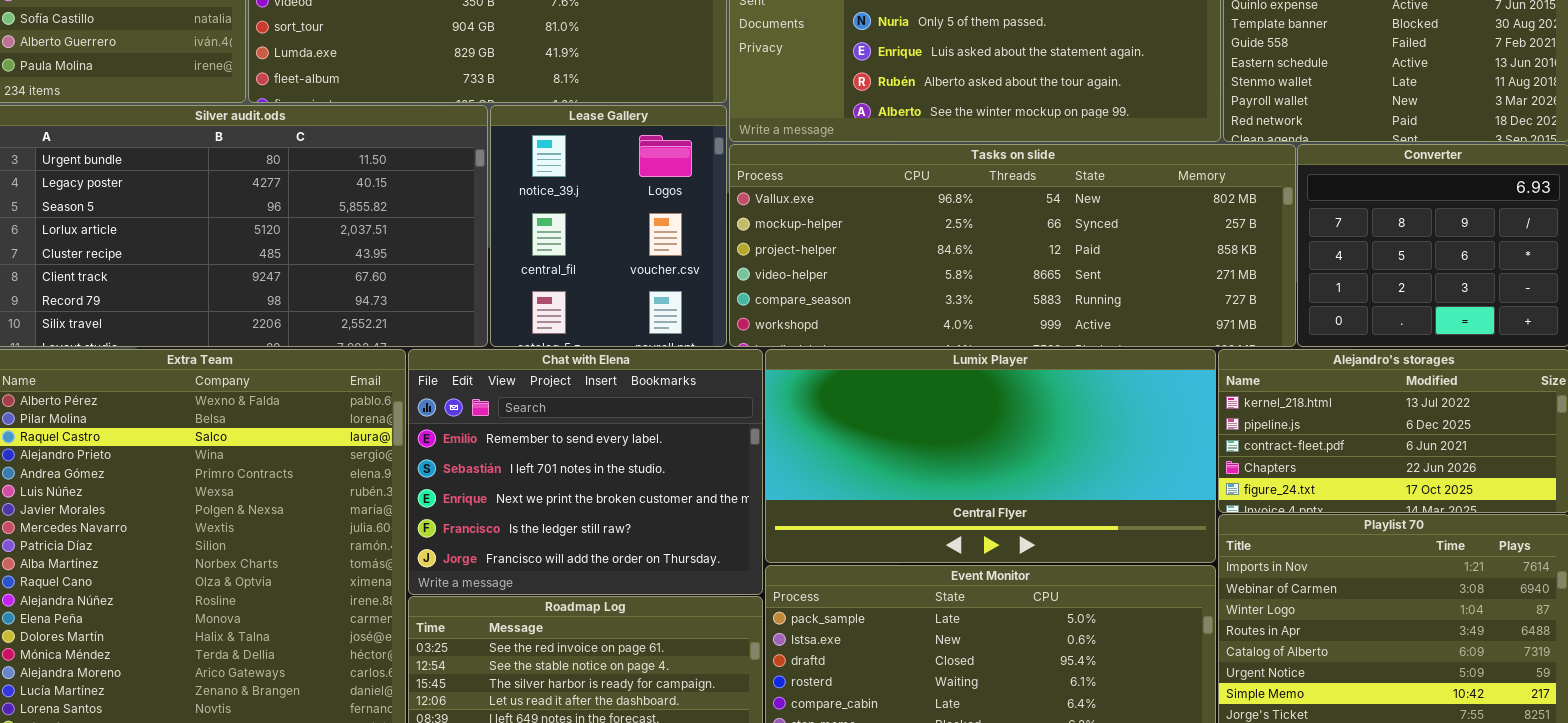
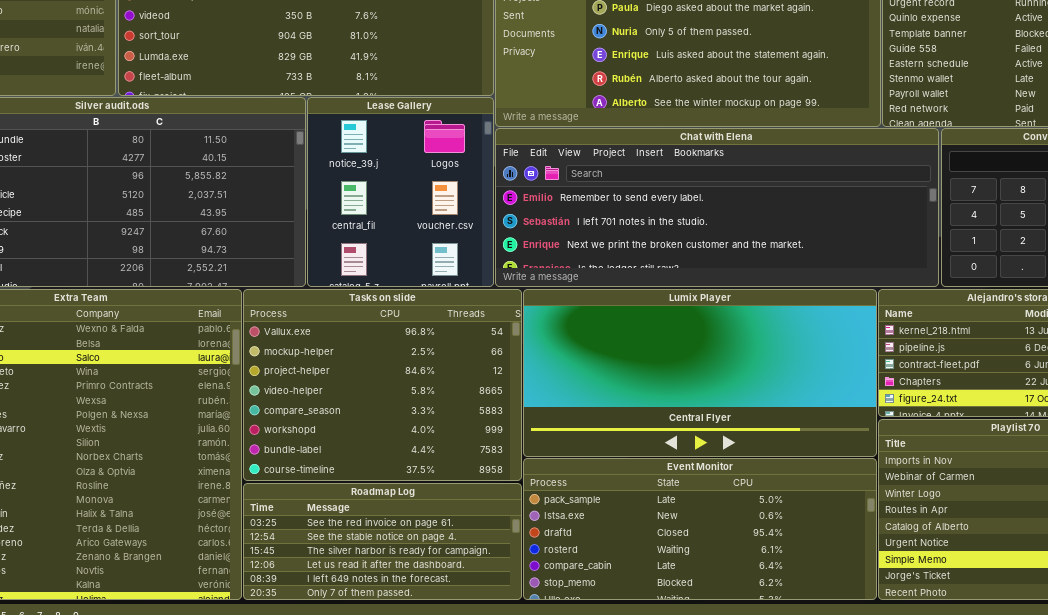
Tasks on slide: [729,144,1296,347] -> [243,289,522,481], moved, resized
Chat with Elena: [408,349,763,595] -> [495,128,939,287], moved, resized

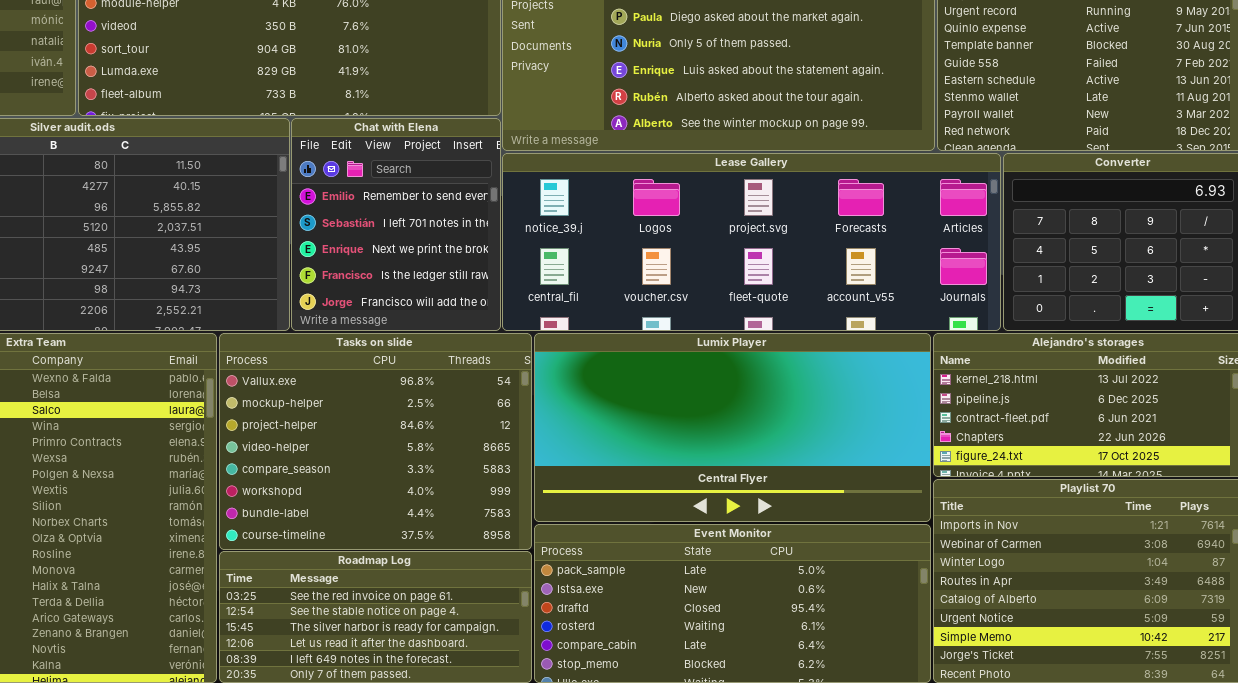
Lease Gallery: [307,97,494,287] -> [502,153,1001,331], moved, resized
Chat with Elena: [495,128,939,287] -> [291,118,501,331], moved, resized

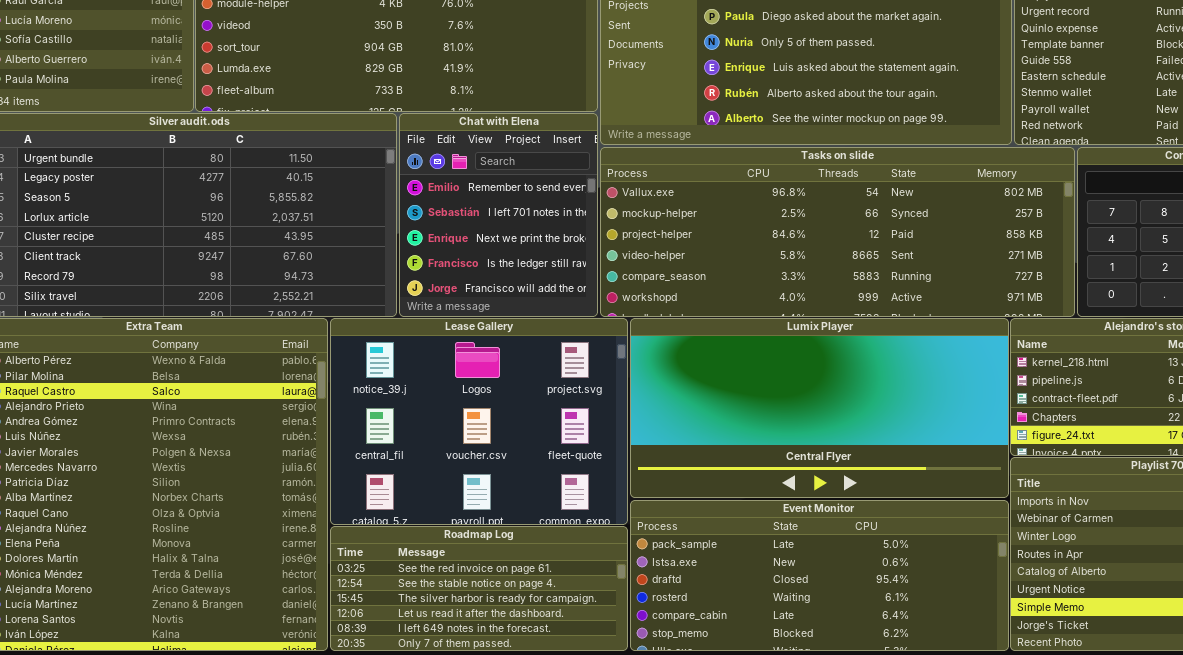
Lease Gallery: [502,153,1001,331] -> [330,318,628,525], moved, resized
Tasks on slide: [219,333,532,550] -> [600,147,1075,317], moved, resized

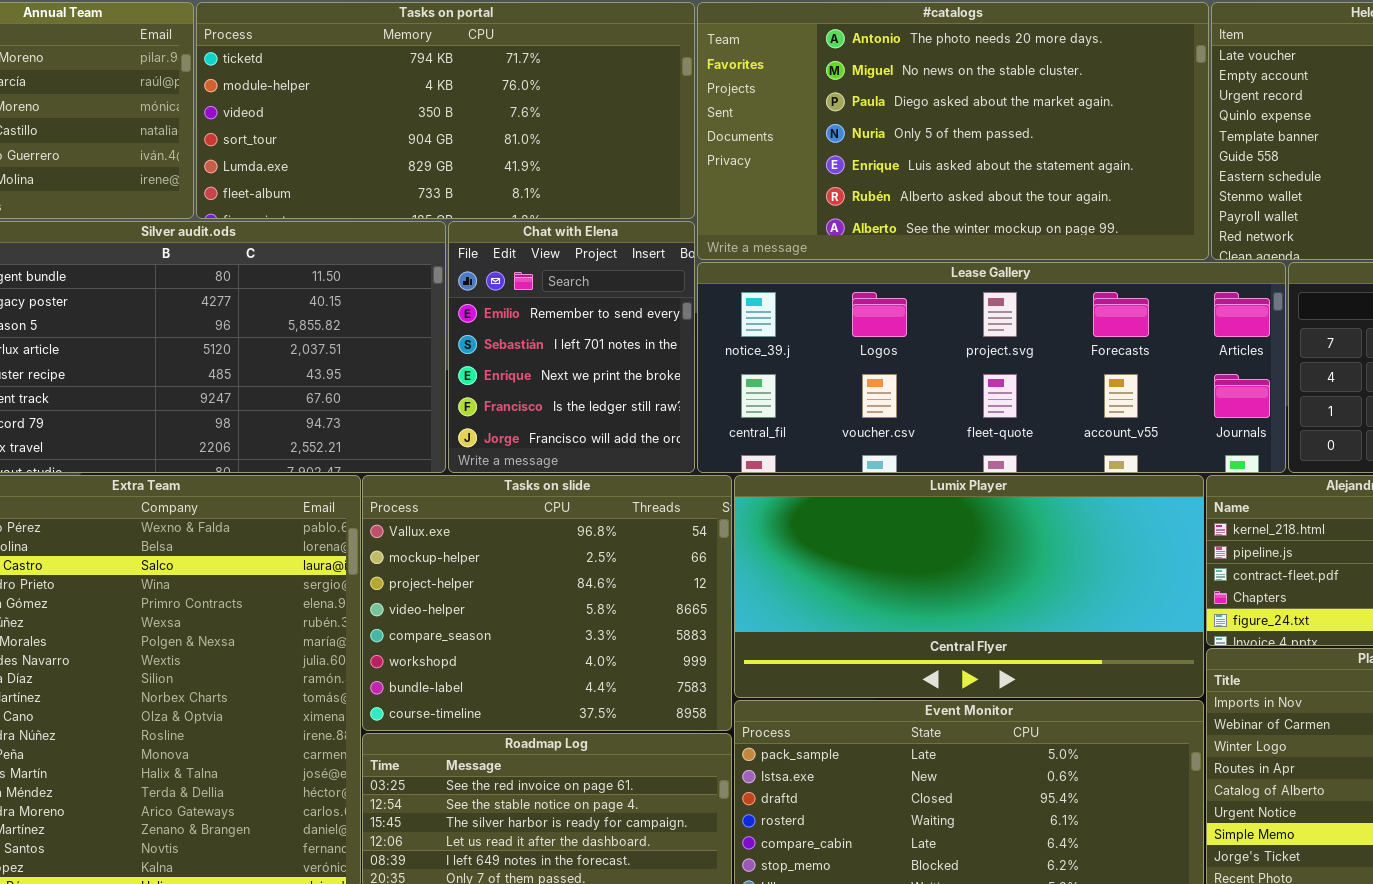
Tasks on slide: [600,147,1075,317] -> [362,475,732,731], moved, resized
Lease Gallery: [330,318,628,525] -> [697,262,1286,473], moved, resized

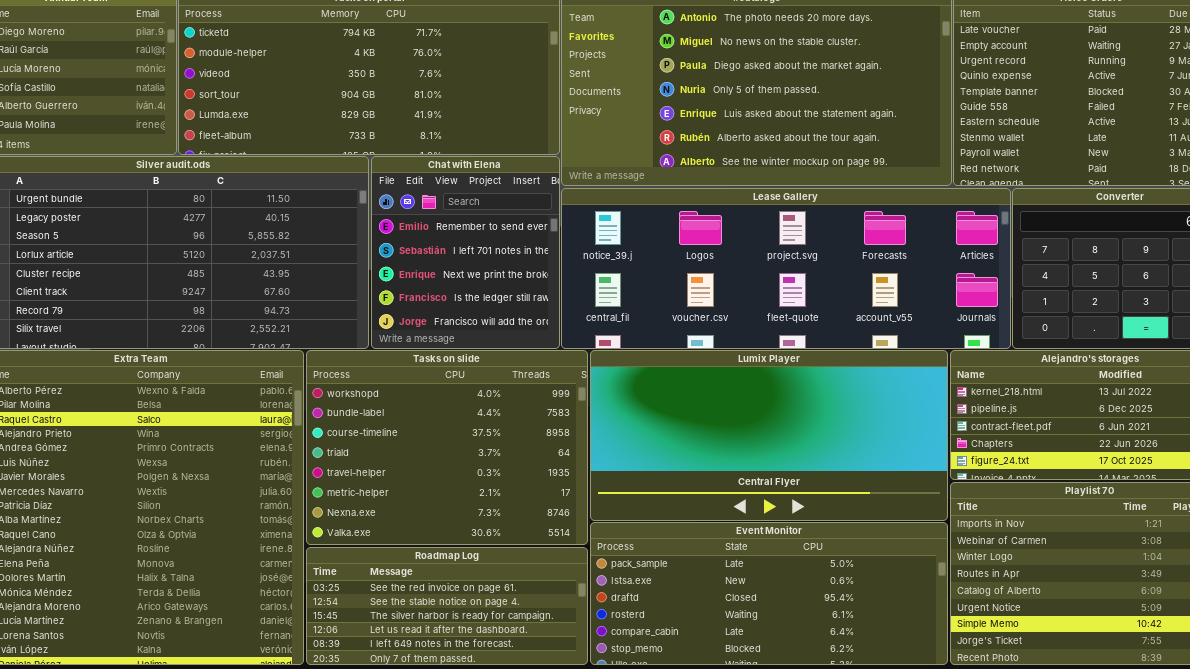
Tasks on slide: [362,475,732,731] -> [306,350,588,545], scrolled down 5 rows

